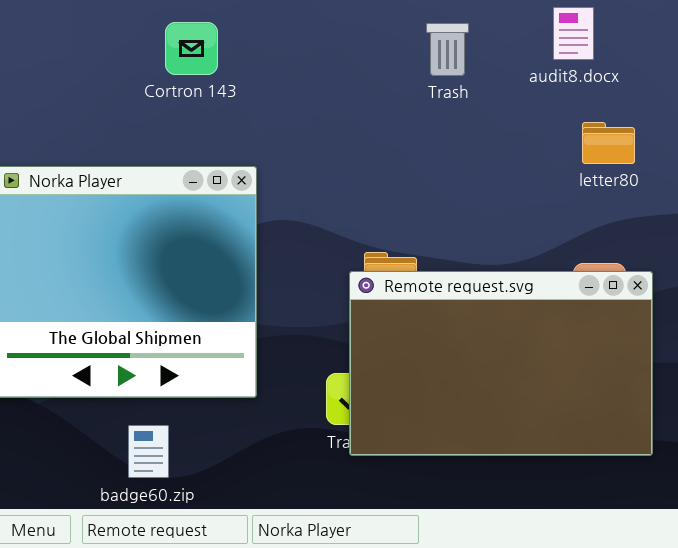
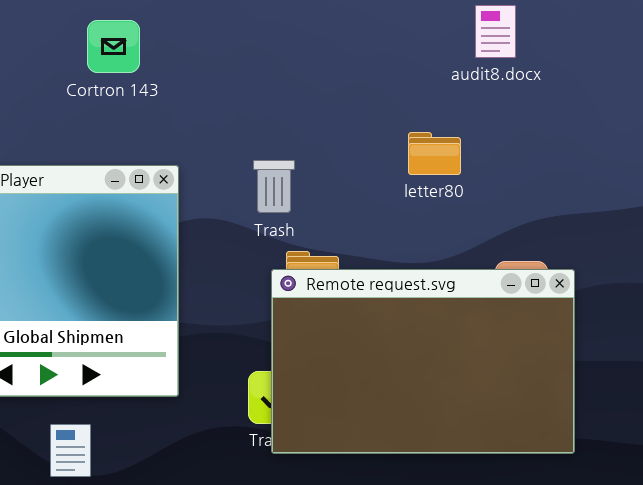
Trash: [426,23,469,76] -> [253,160,295,213], moved
letter80: [582,122,635,164] -> [408,132,461,175], moved

